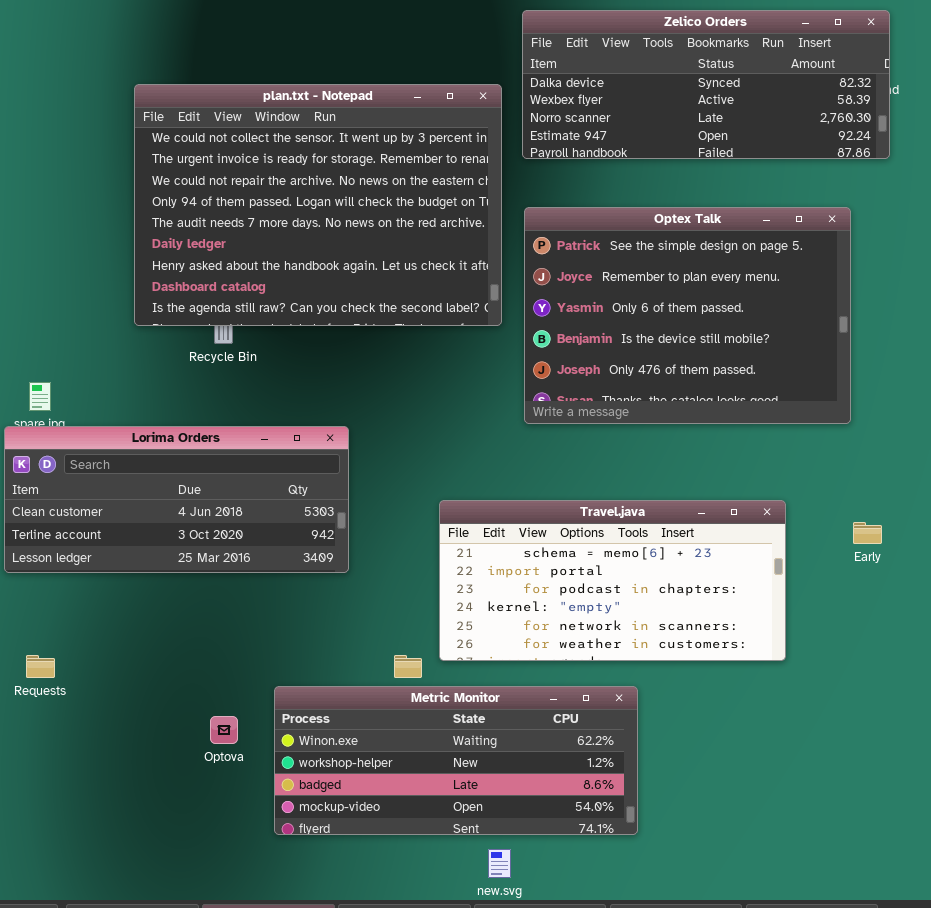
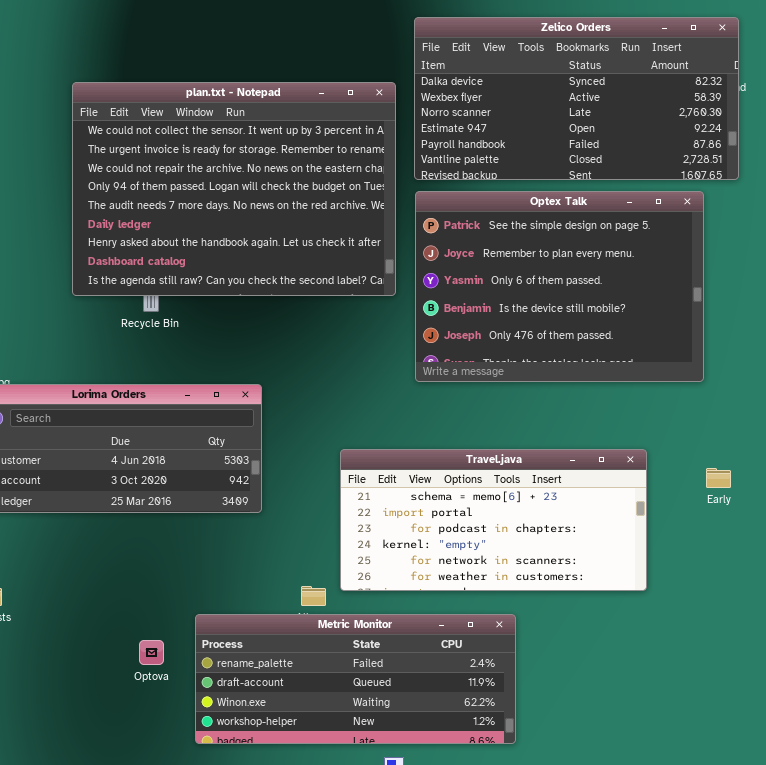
Zelico Orders: [522,10,890,159] -> [414,17,739,180], resized
Metric Monitor: [274,686,638,835] -> [195,614,516,744], scrolled up 2 rows

